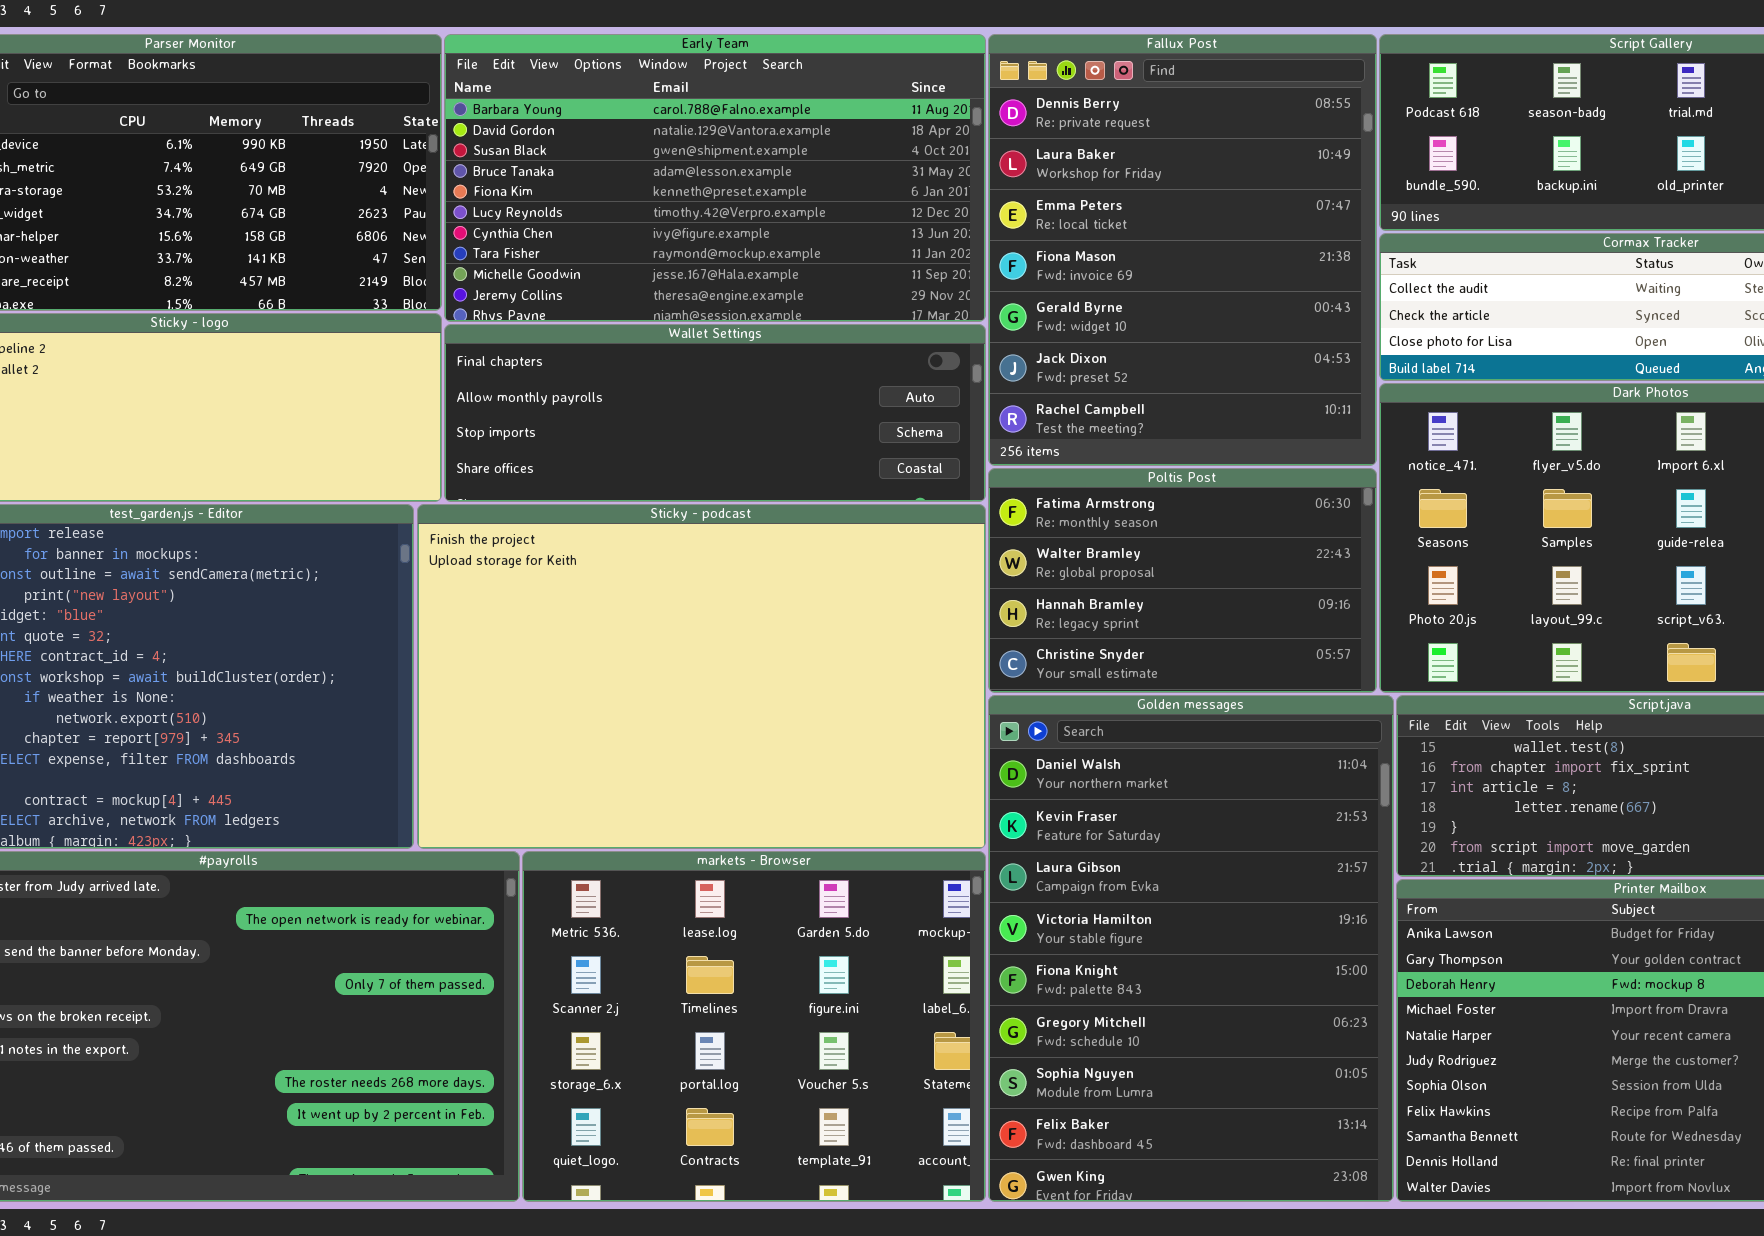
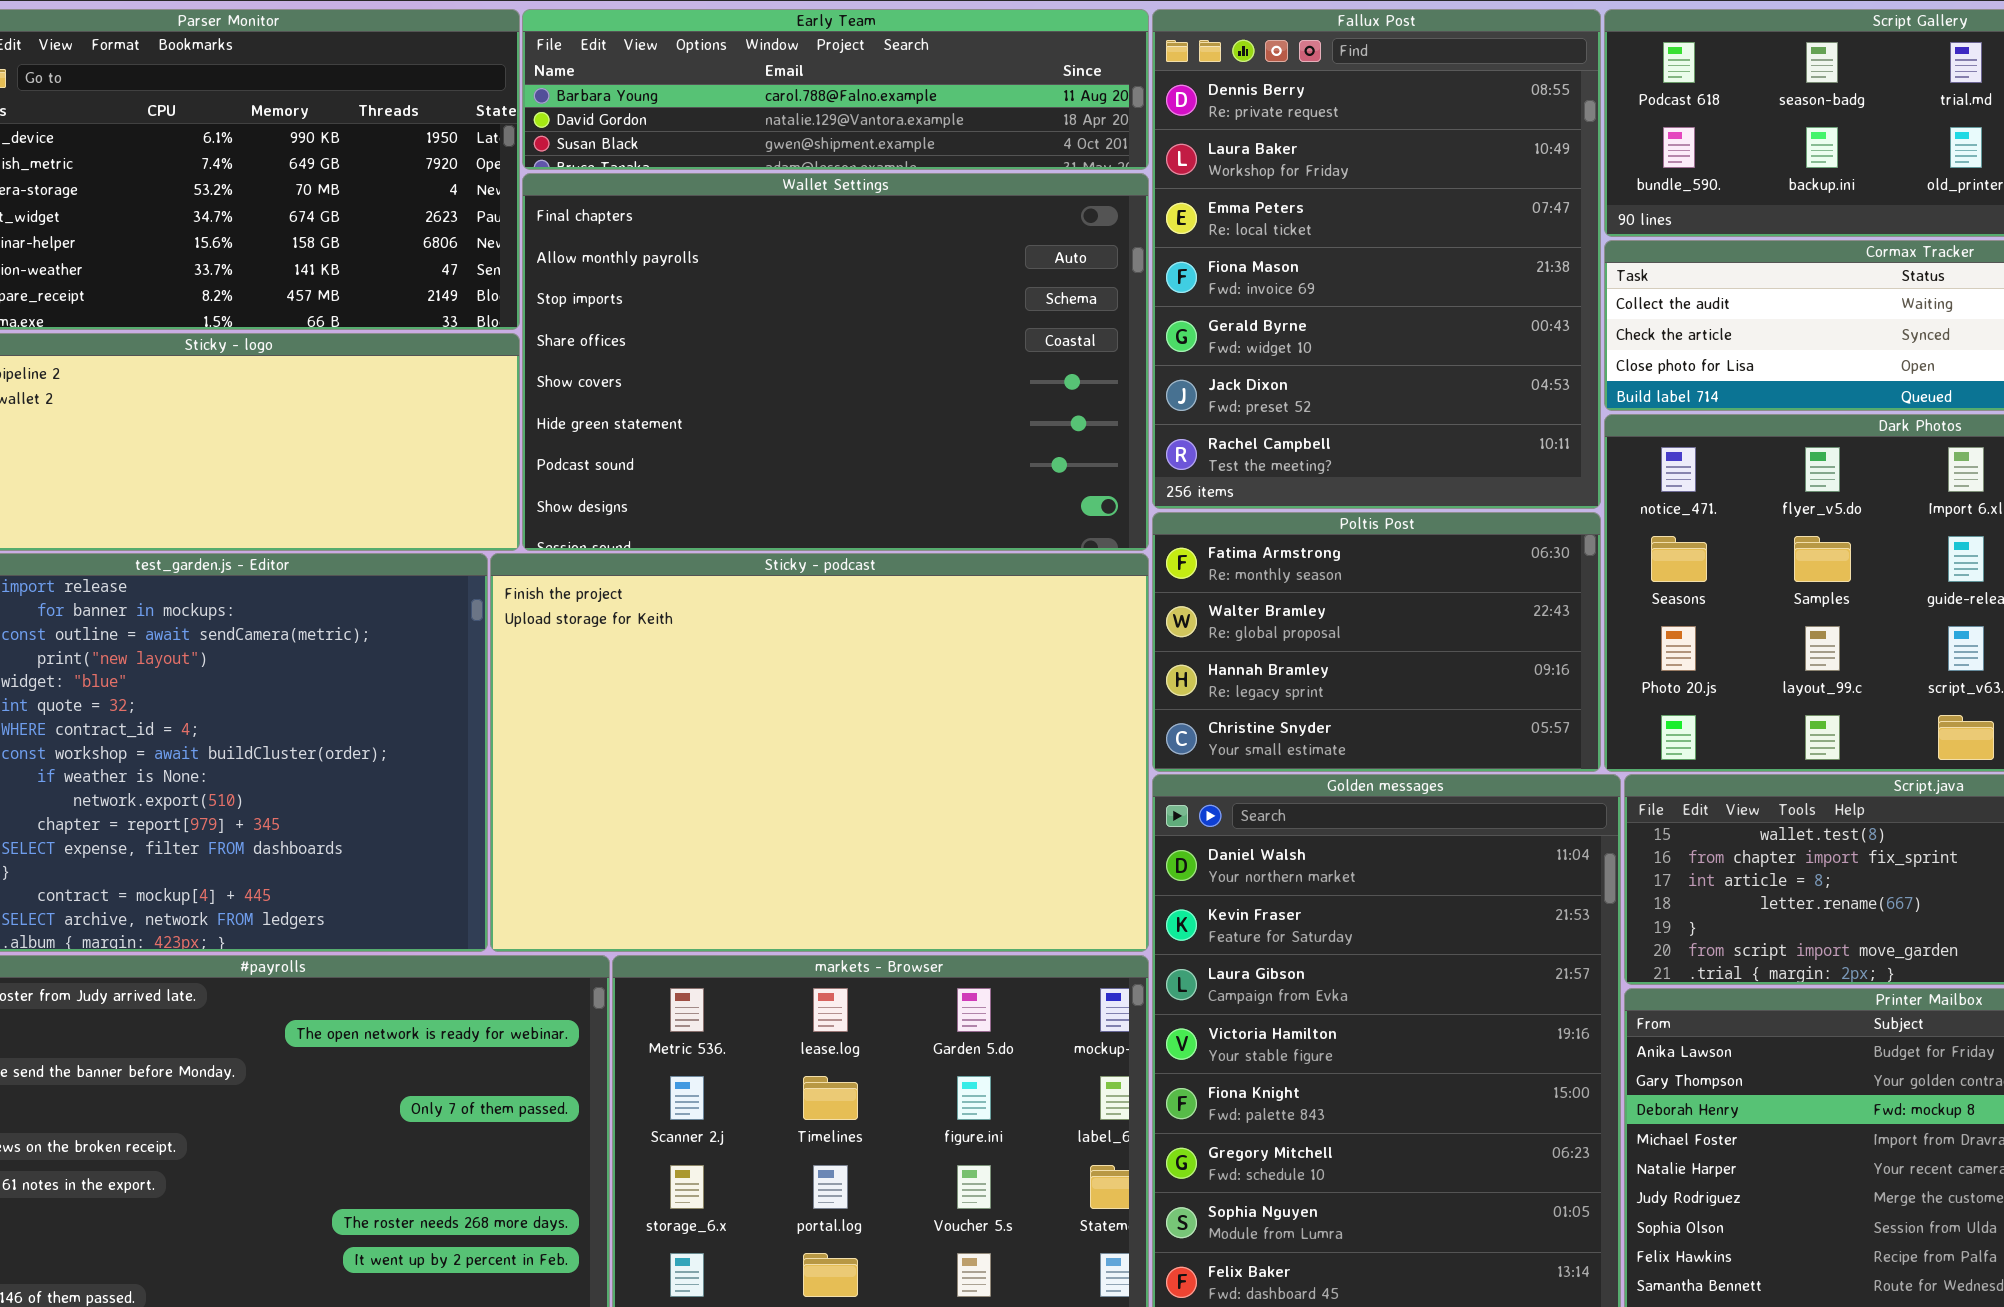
Early Team: [444,34,986,322] -> [522,9,1149,170], resized
Wallet Settings: [444,324,986,502] -> [522,173,1149,551], resized

